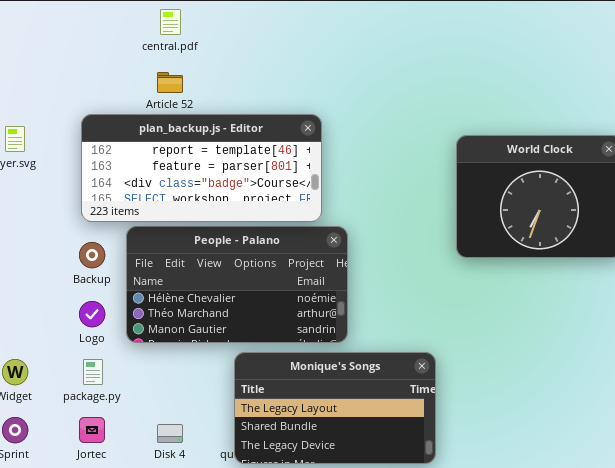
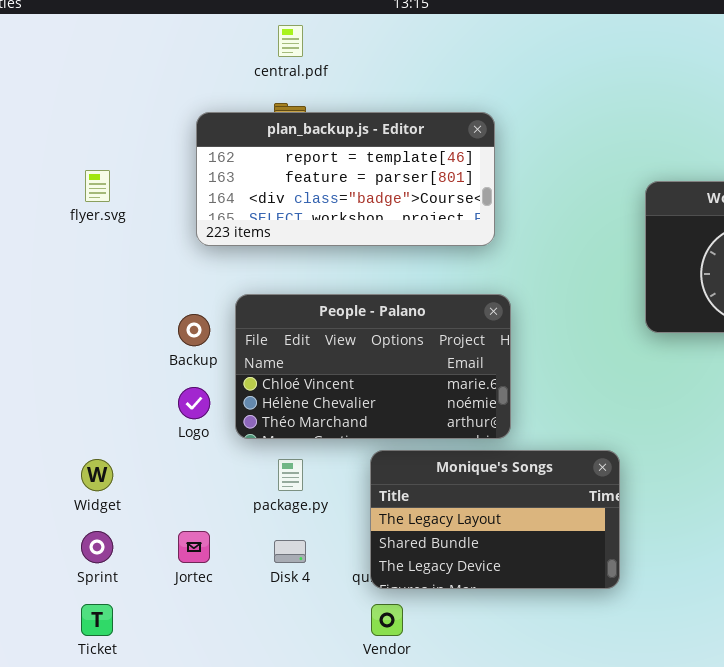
plan_backup.js - Editor: [81,114,322,222] -> [196,112,495,246], moved
People - Palano: [126,226,348,343] -> [235,294,511,439], scrolled up 1 row
package.py: [83,359,103,385] -> [278,459,303,491], moved

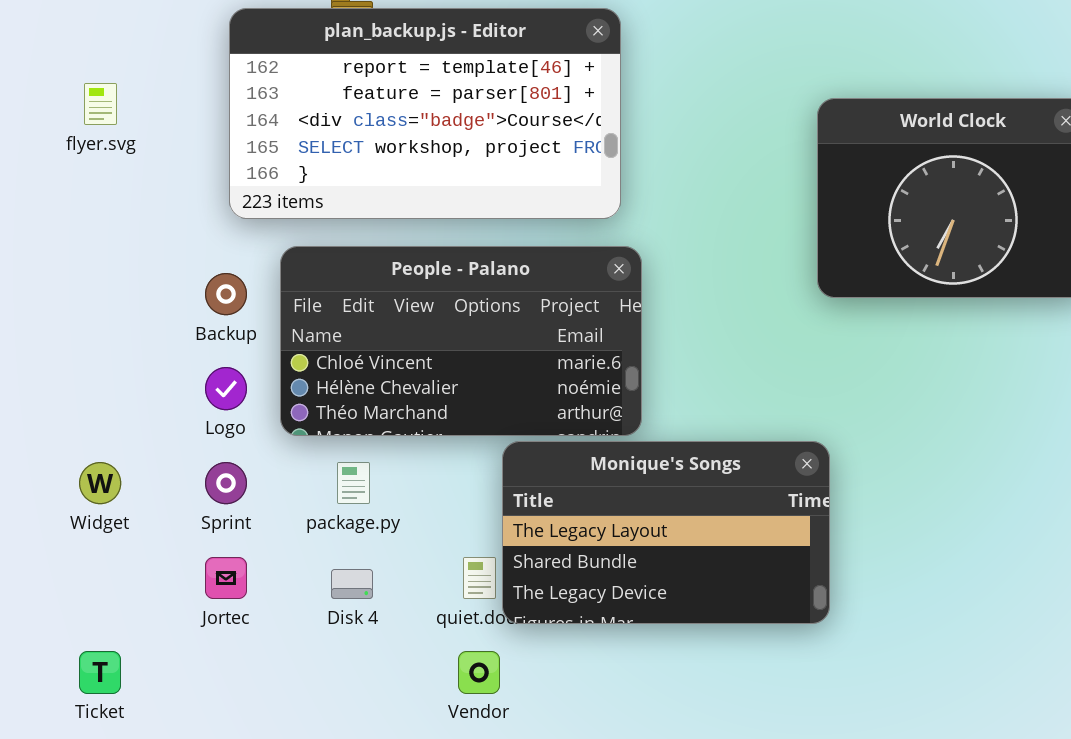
plan_backup.js - Editor: [196,112,495,246] -> [229,8,621,219], resized
Monique's Songs: [370,450,620,589] -> [502,441,830,624], moved
Sprint: [81,531,113,563] -> [205,462,247,504], moved

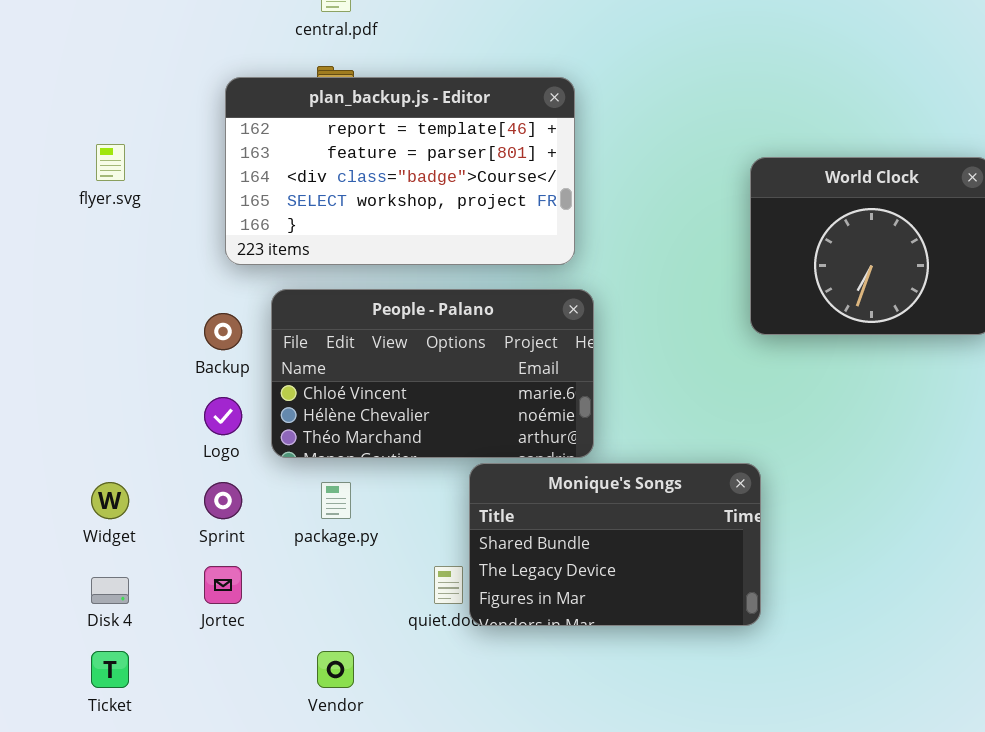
Monique's Songs: [502,441,830,624] -> [469,463,761,626], scrolled down 1 row
Disk 4: [331,569,373,599] -> [91,577,129,604], moved
Vendor: [458,651,500,694] -> [317,651,354,688], moved

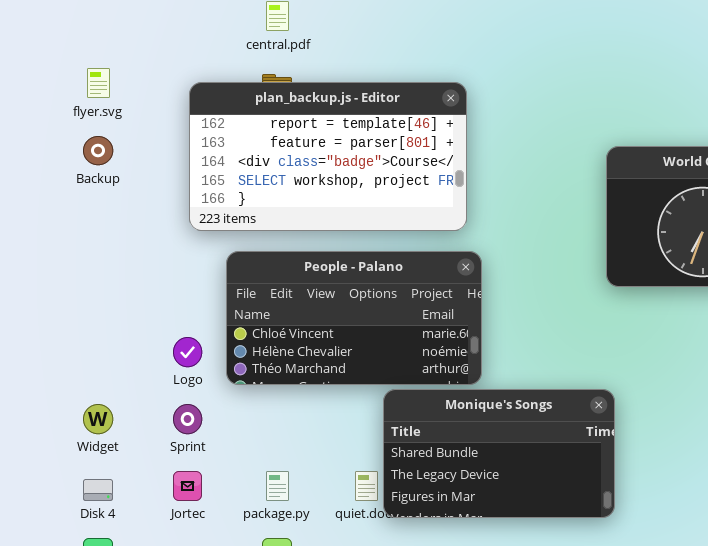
flyer.svg: [96,144,125,181] -> [87,68,110,98], moved
Backup: [204,313,242,350] -> [83,136,113,165], moved
package.py: [321,482,351,519] -> [266,471,289,501], moved

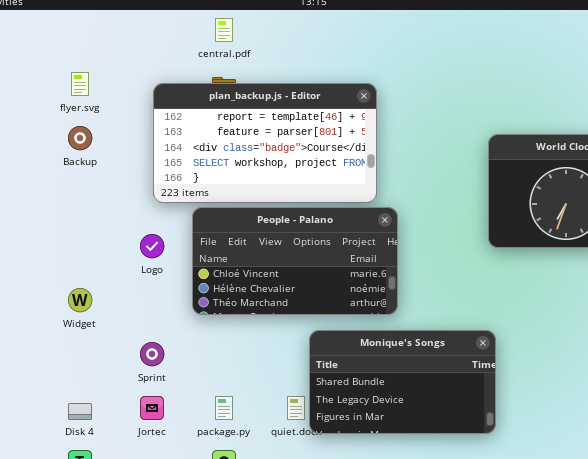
People - Palano: [226,251,482,385] -> [192,207,398,315], moved
Logo: [173,337,202,367] -> [140,234,164,258], moved
Widget: [83,404,113,434] -> [68,288,92,312], moved

